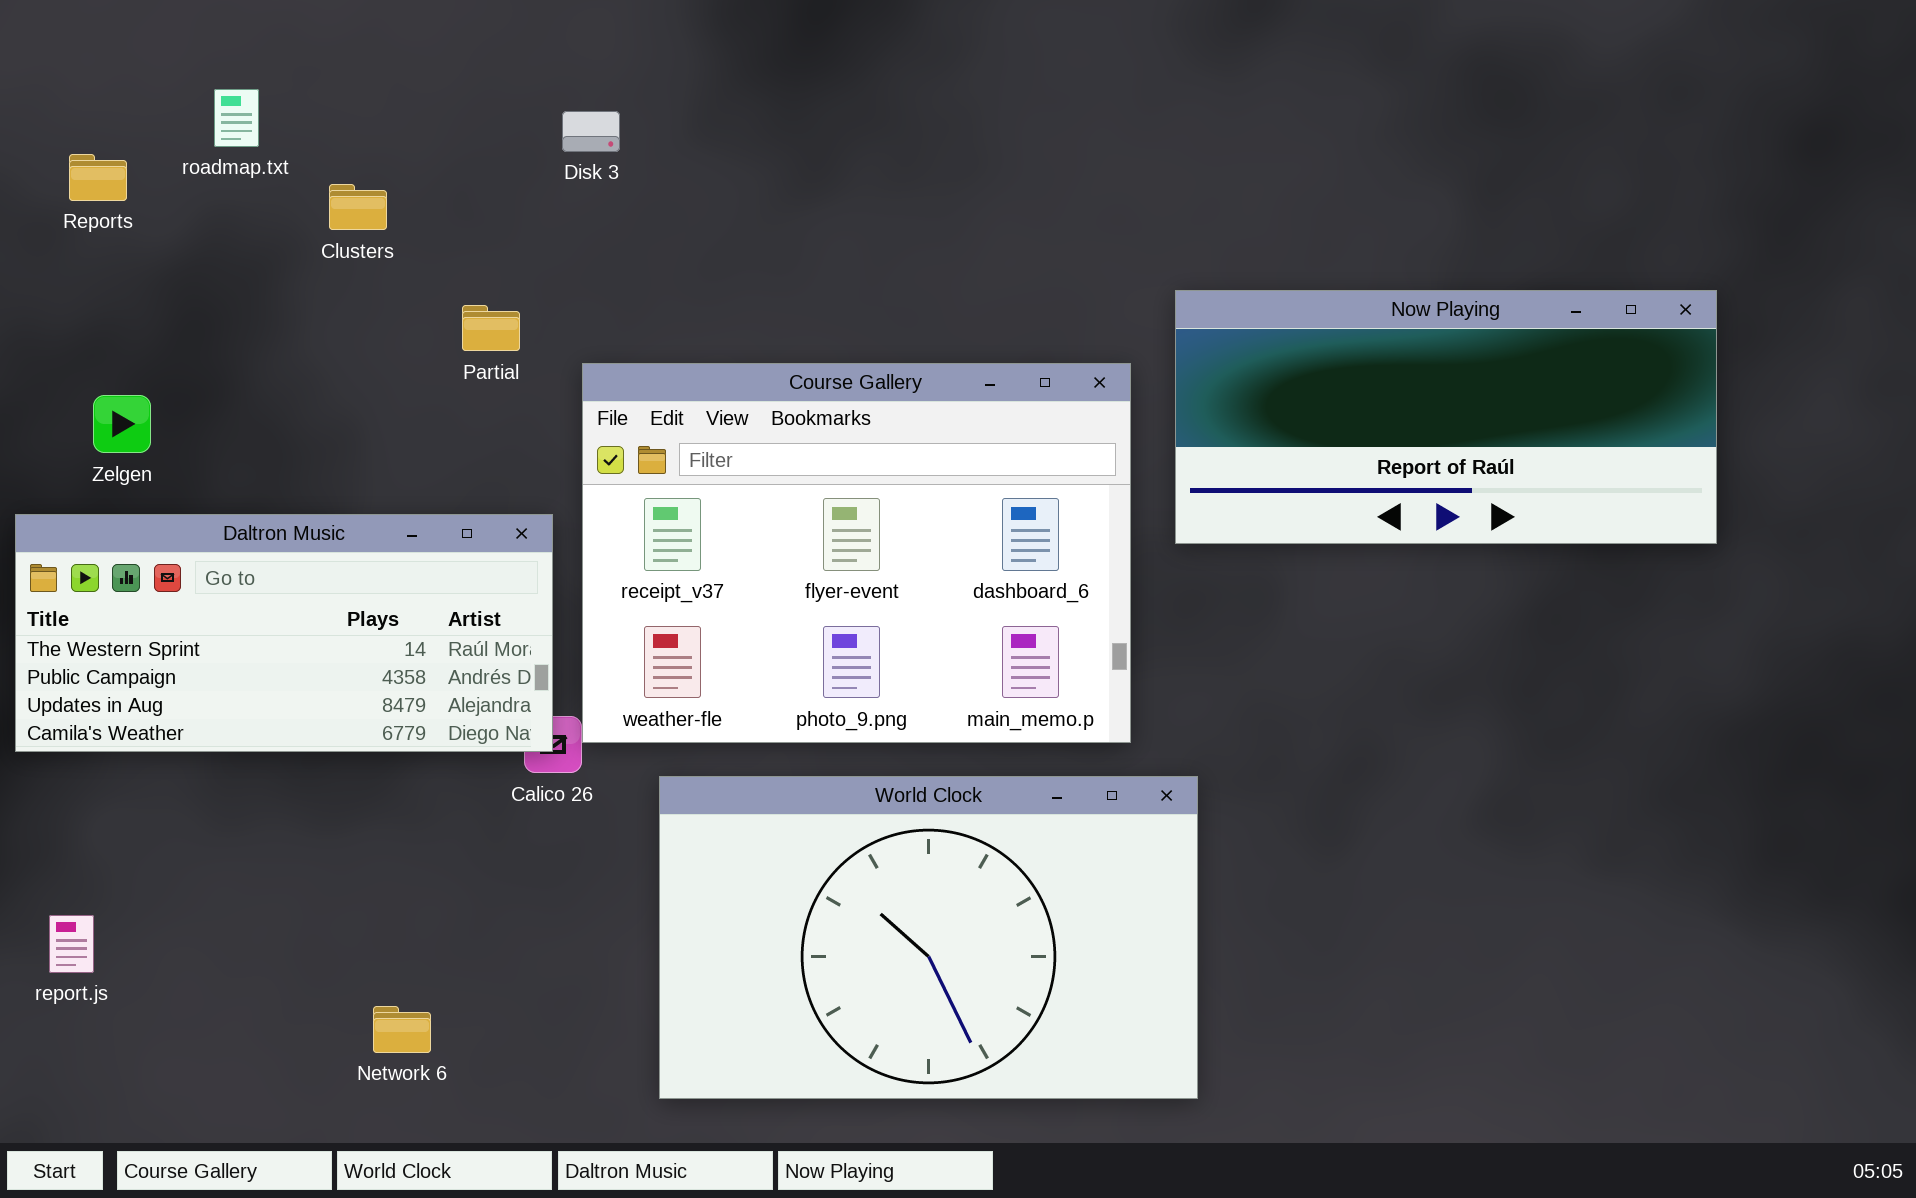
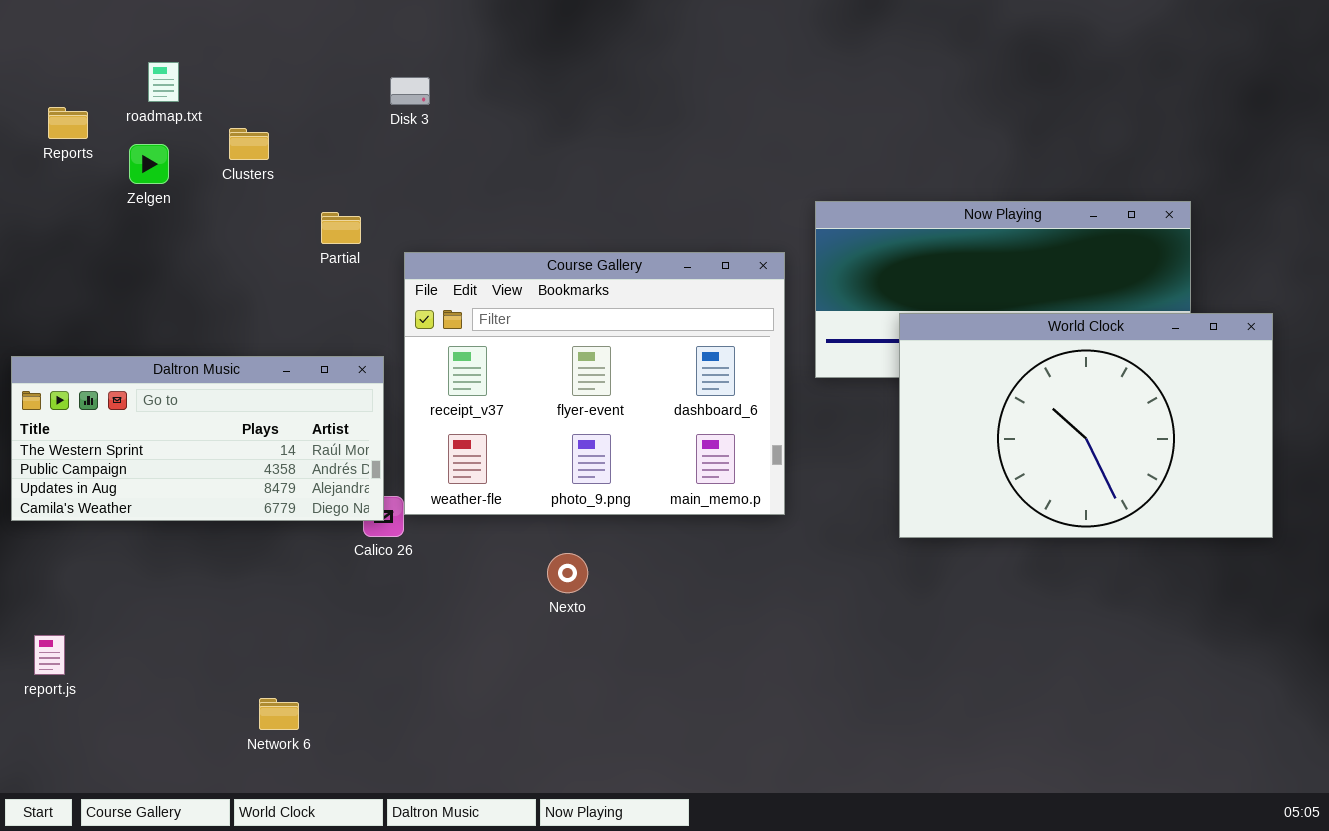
Zelgen: [93,395,151,453] -> [129,144,169,184], moved
World Clock: [659,776,1198,1099] -> [899,313,1273,538], moved

